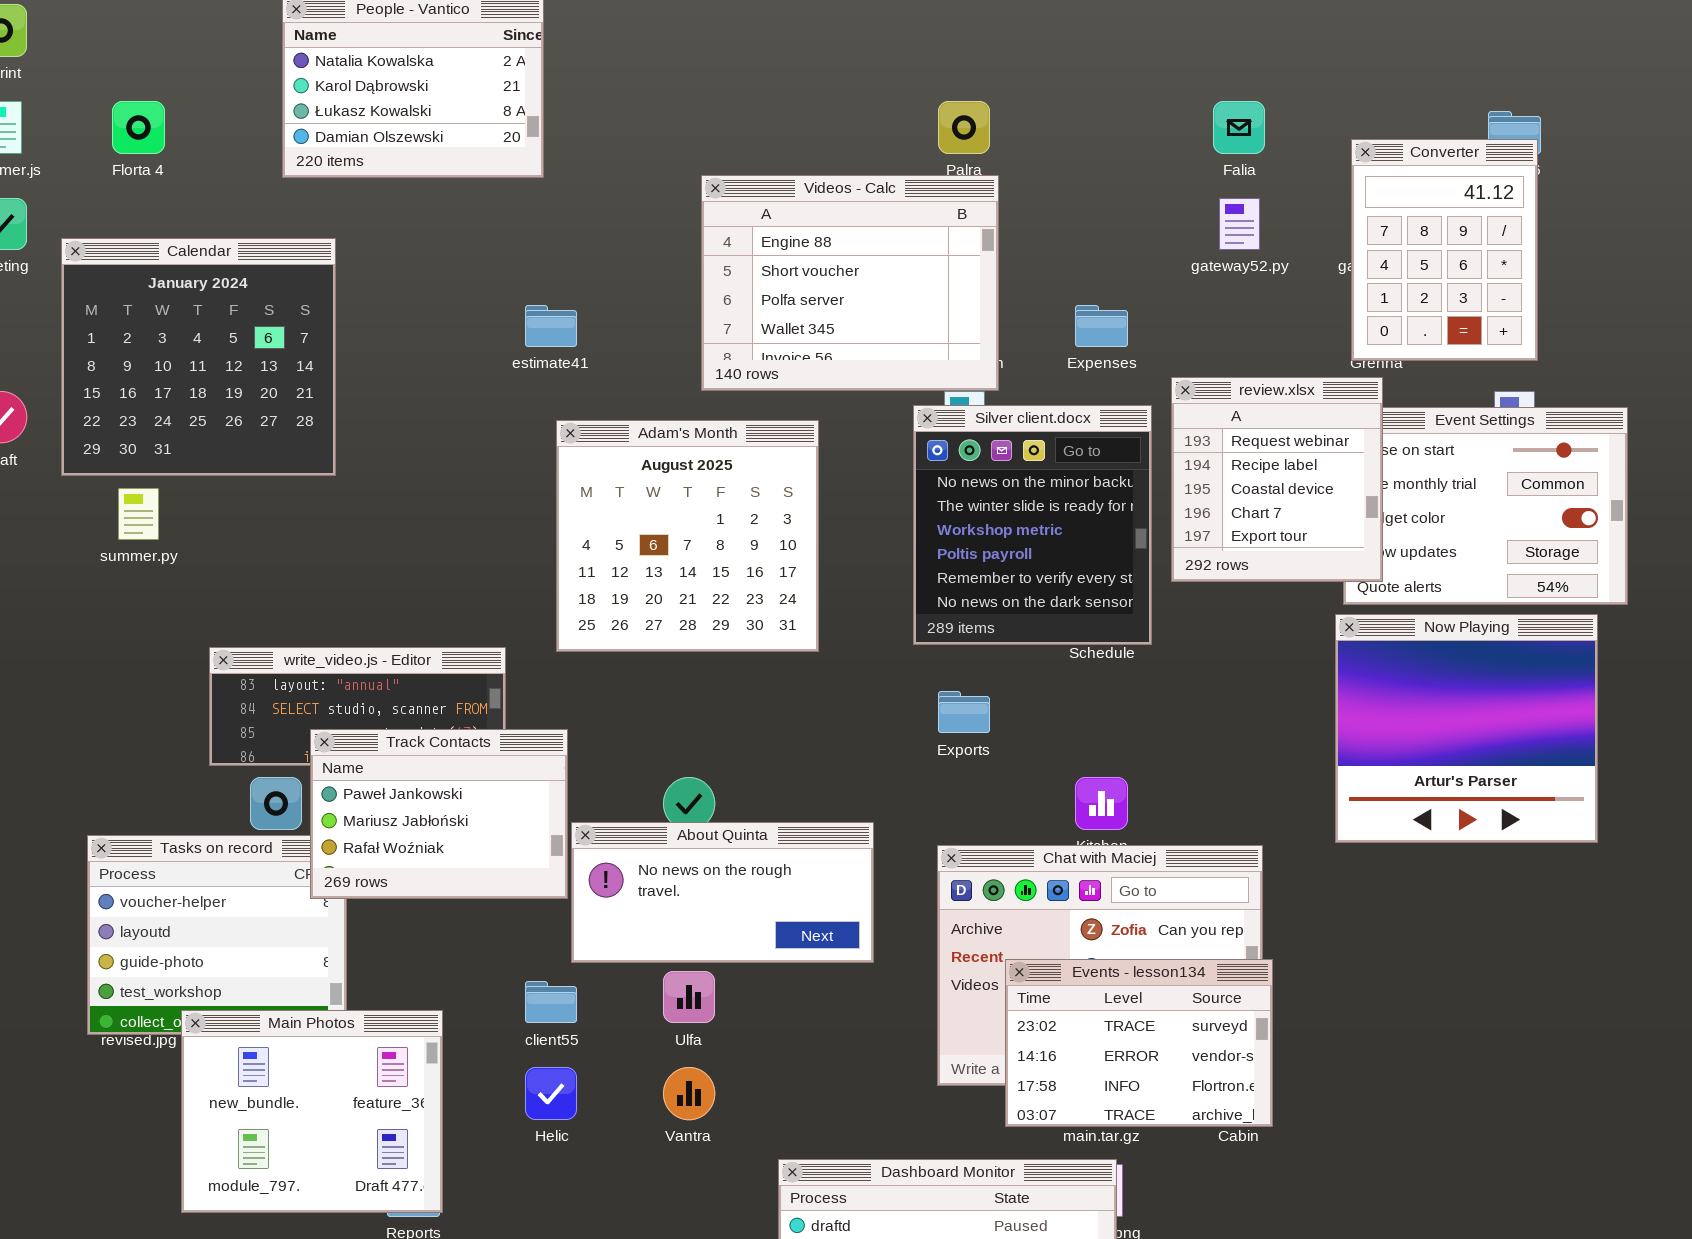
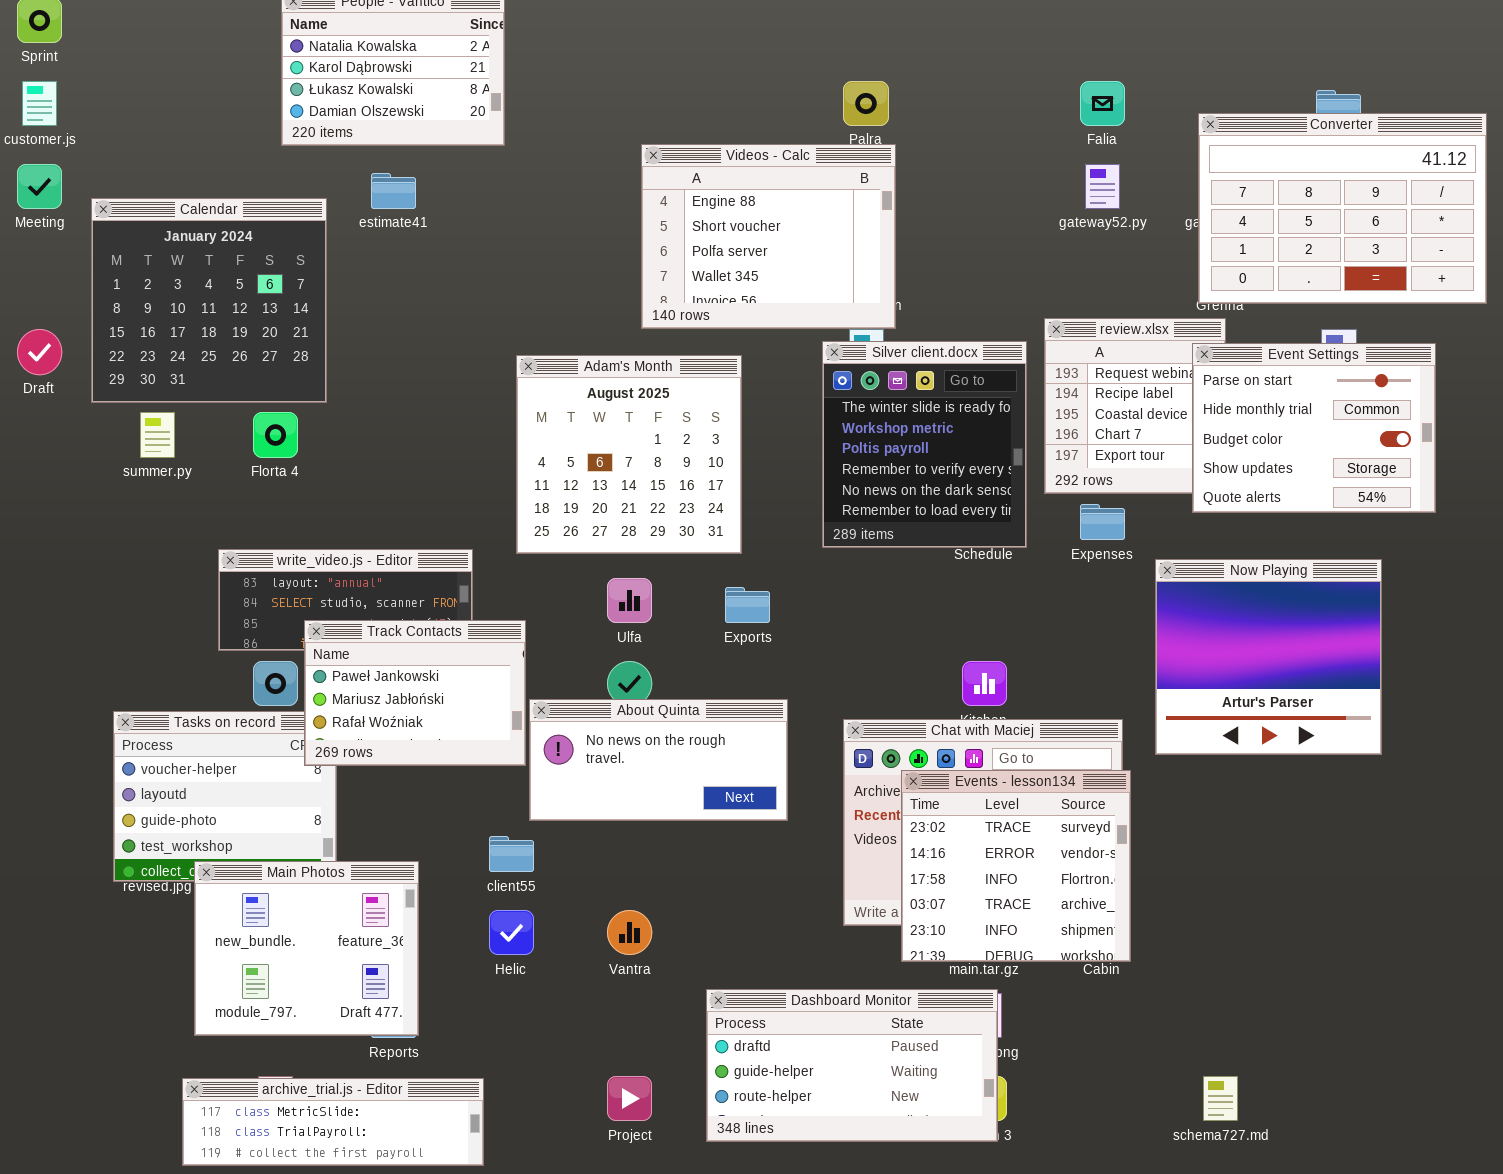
Florta 4: [112,101,165,154] -> [253,412,298,458], moved
Converter: [1351,139,1538,361] -> [1198,113,1487,304], resized
estimate41: [525,305,577,347] -> [371,173,416,209], moved
Expenses: [1075,305,1128,347] -> [1080,504,1125,540], moved
Silver client.docx: [913,405,1152,645] -> [822,341,1027,548], scrolled down 1 row
Event Settings: [1343,407,1628,605] -> [1192,343,1436,513], raised
Now Playing: [1335,614,1598,843] -> [1155,559,1382,755], moved
Exports: [938,691,990,733] -> [725,587,770,623], moved
Events - lesson134: [1005,959,1273,1127] -> [901,770,1131,962], resized
Ulfa: [663,971,715,1023] -> [607,578,652,623], moved

